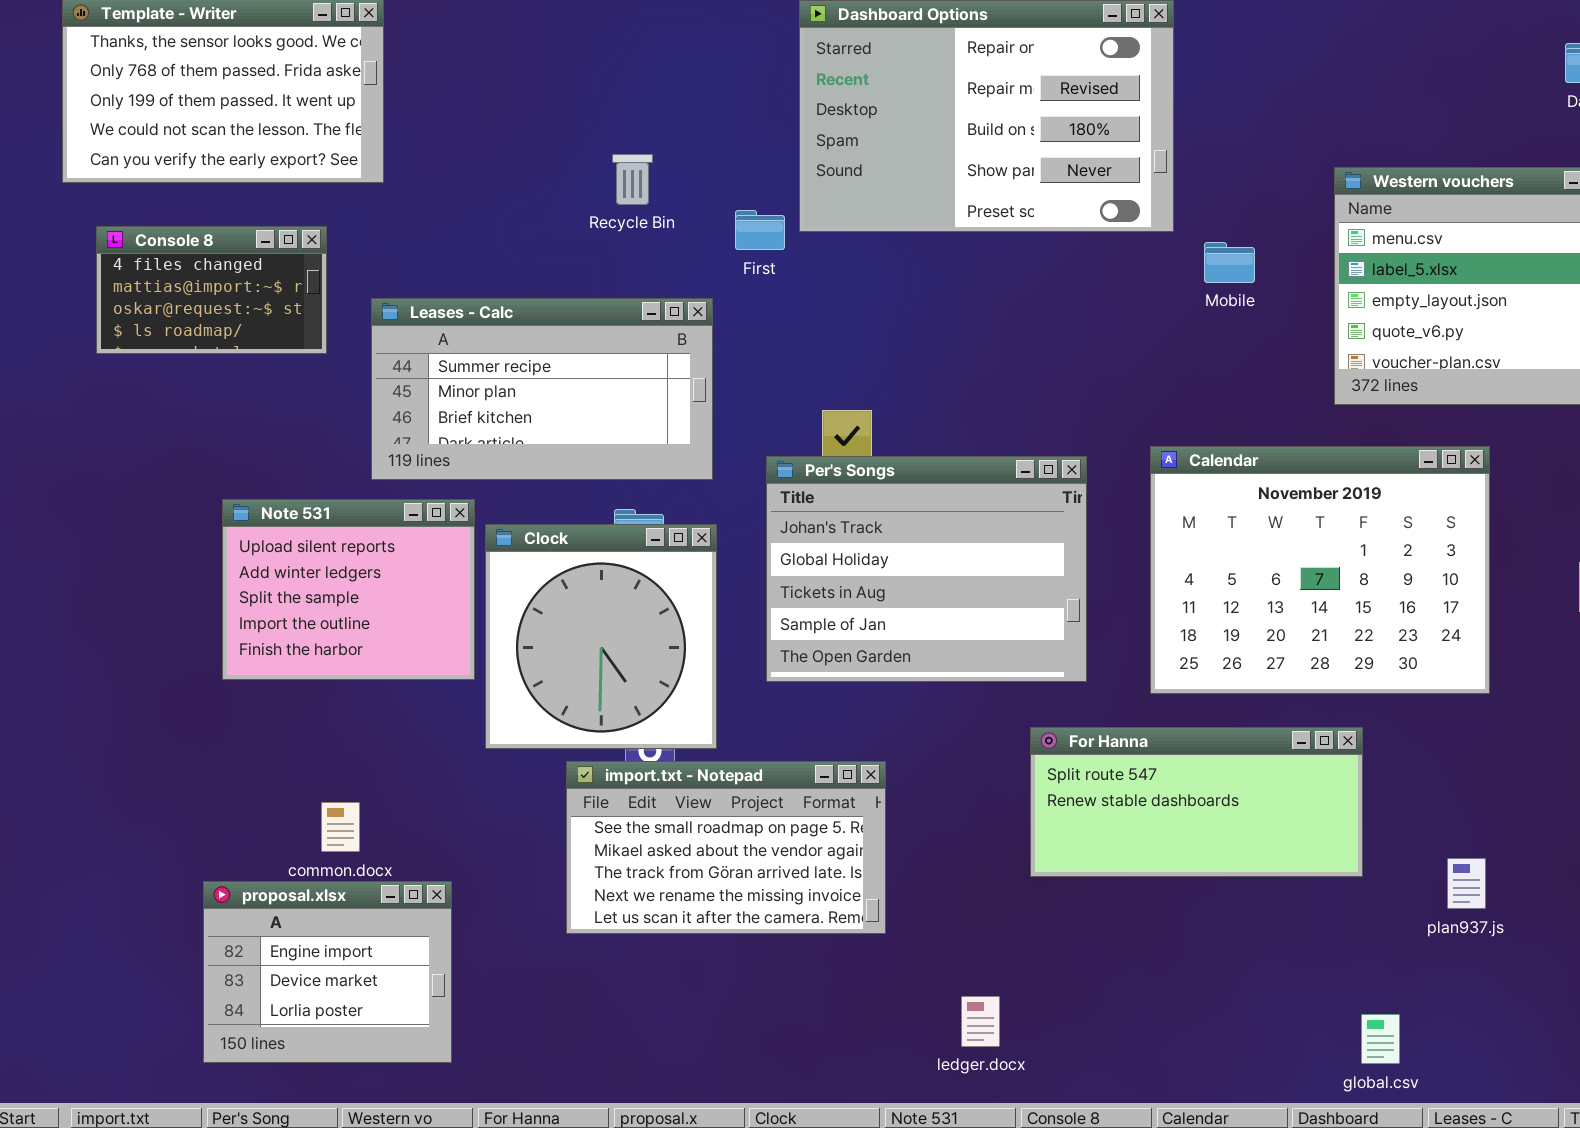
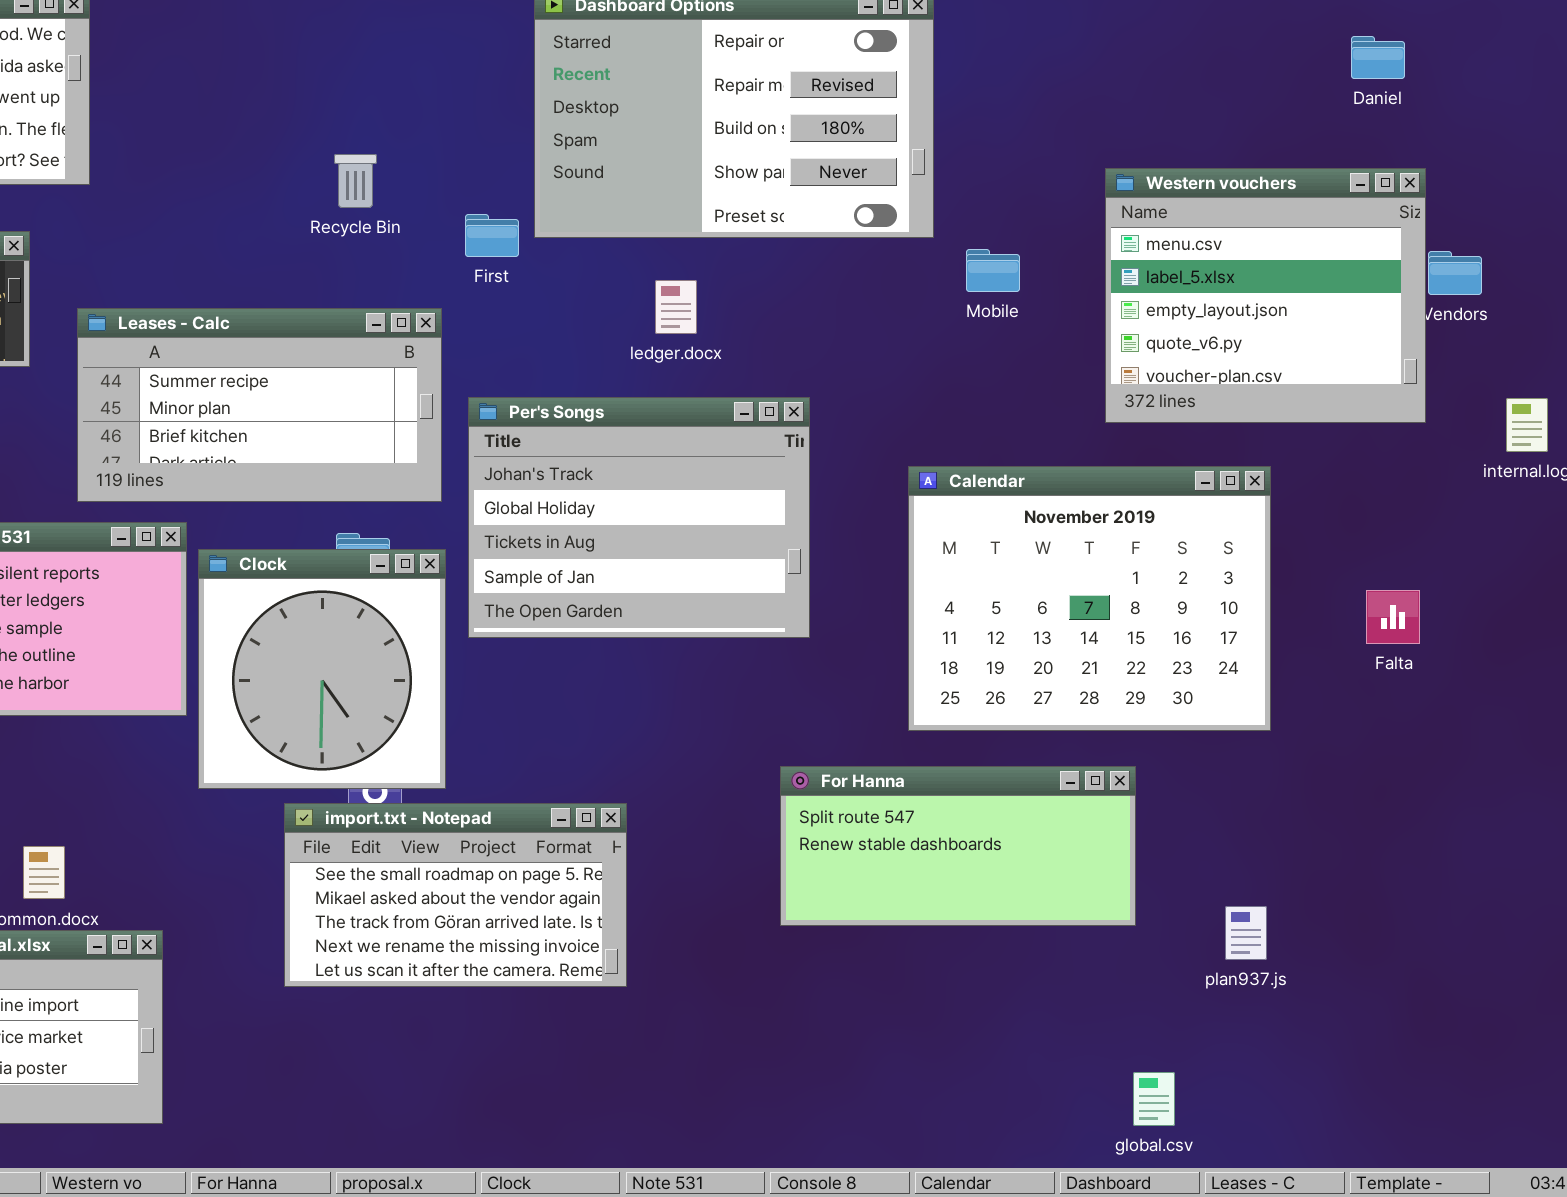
Per's Songs: [766,456,1087,682] -> [468,397,810,638], moved
ledger.docx: [961,996,1000,1047] -> [655,280,697,334], moved

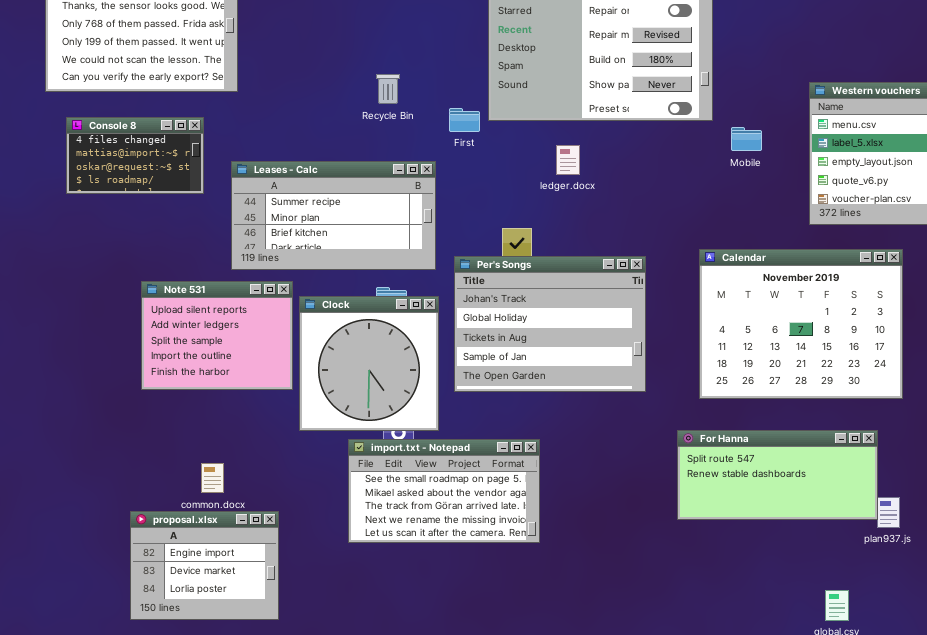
Per's Songs: [468,397,810,638] -> [454,256,646,392], moved
For Hanna: [780,766,1136,926] -> [677,430,878,520], moved

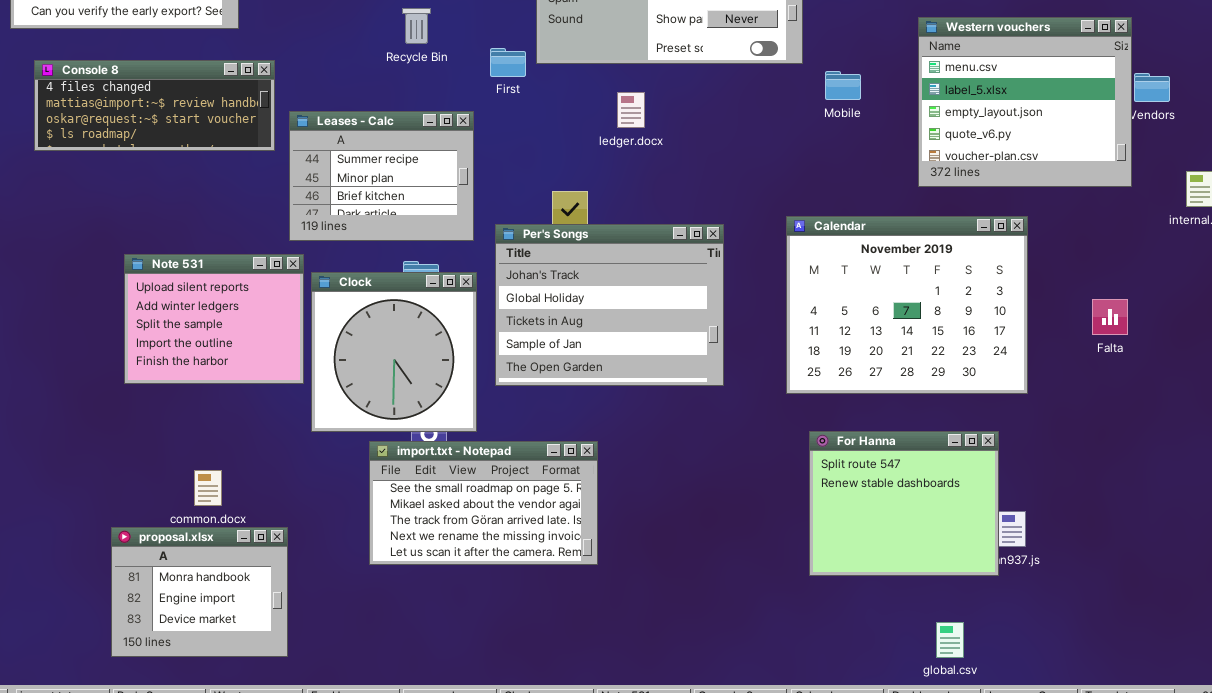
Console 8: [66,117,204,194] -> [34,60,275,151], resized
Leases - Calc: [231,161,436,270] -> [289,111,474,241], resized
For Hanna: [677,430,878,520] -> [809,431,999,576], resized
proposal.xlsx: [130,511,279,620] -> [111,527,288,657], scrolled up 1 row

